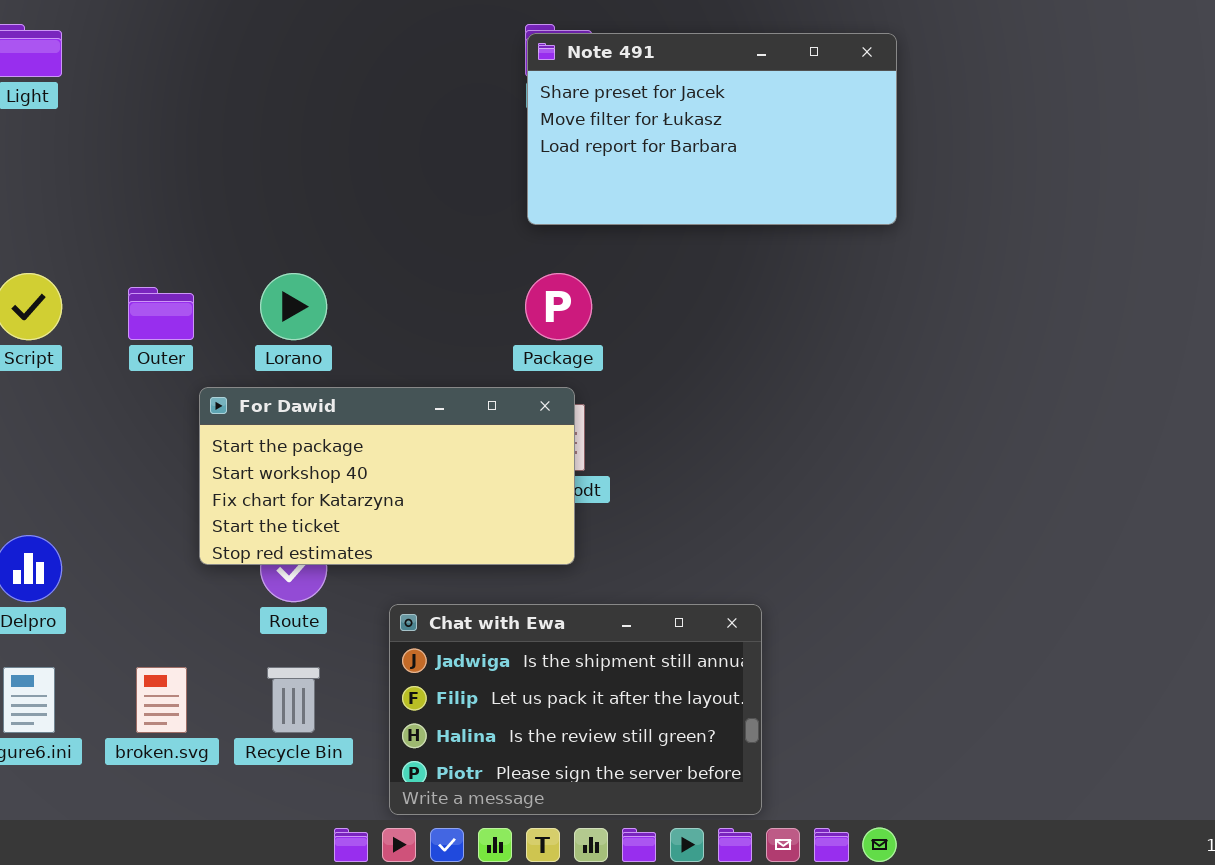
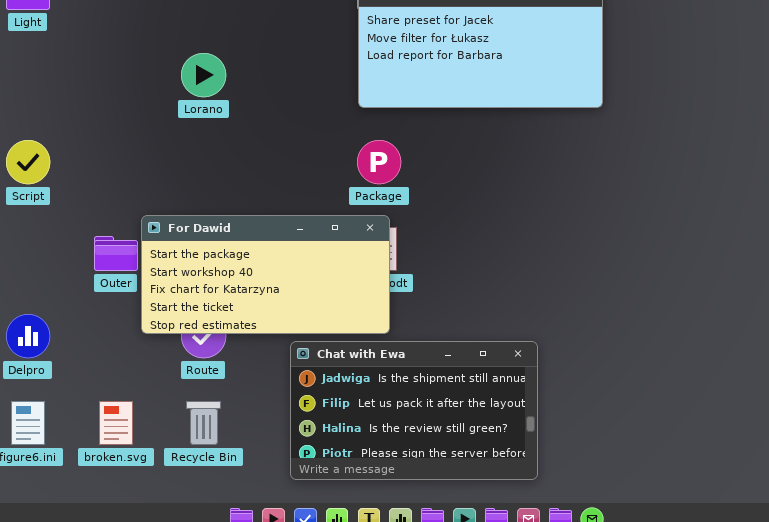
Lorano: [260,273,327,340] -> [181,53,226,97], moved
Outer: [128,287,194,340] -> [94,236,138,271], moved
Chat with Ewa: [389,604,762,815] -> [290,341,538,480], moved

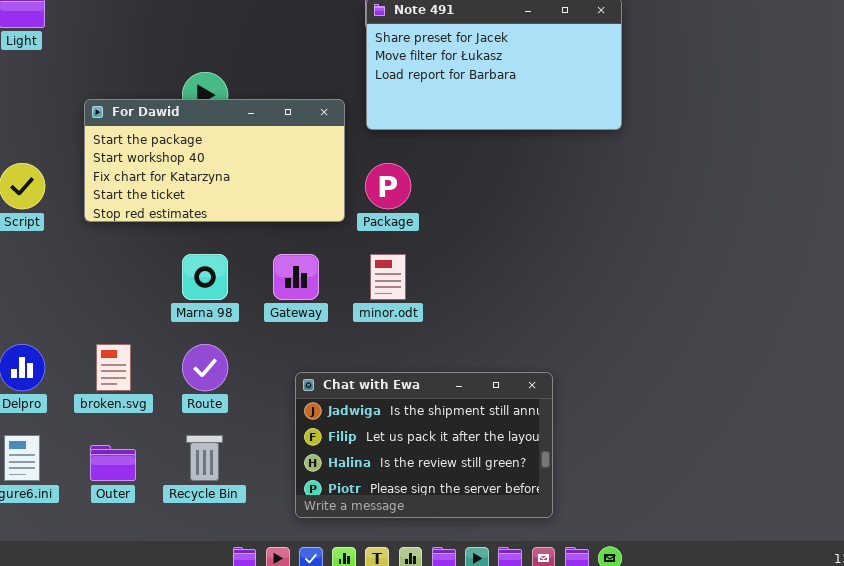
For Dawid: [141,215,390,334] -> [84,99,345,222], moved
Outer: [94,236,138,271] -> [90,445,136,481], moved
broken.svg: [99,401,133,445] -> [96,344,131,391], moved

